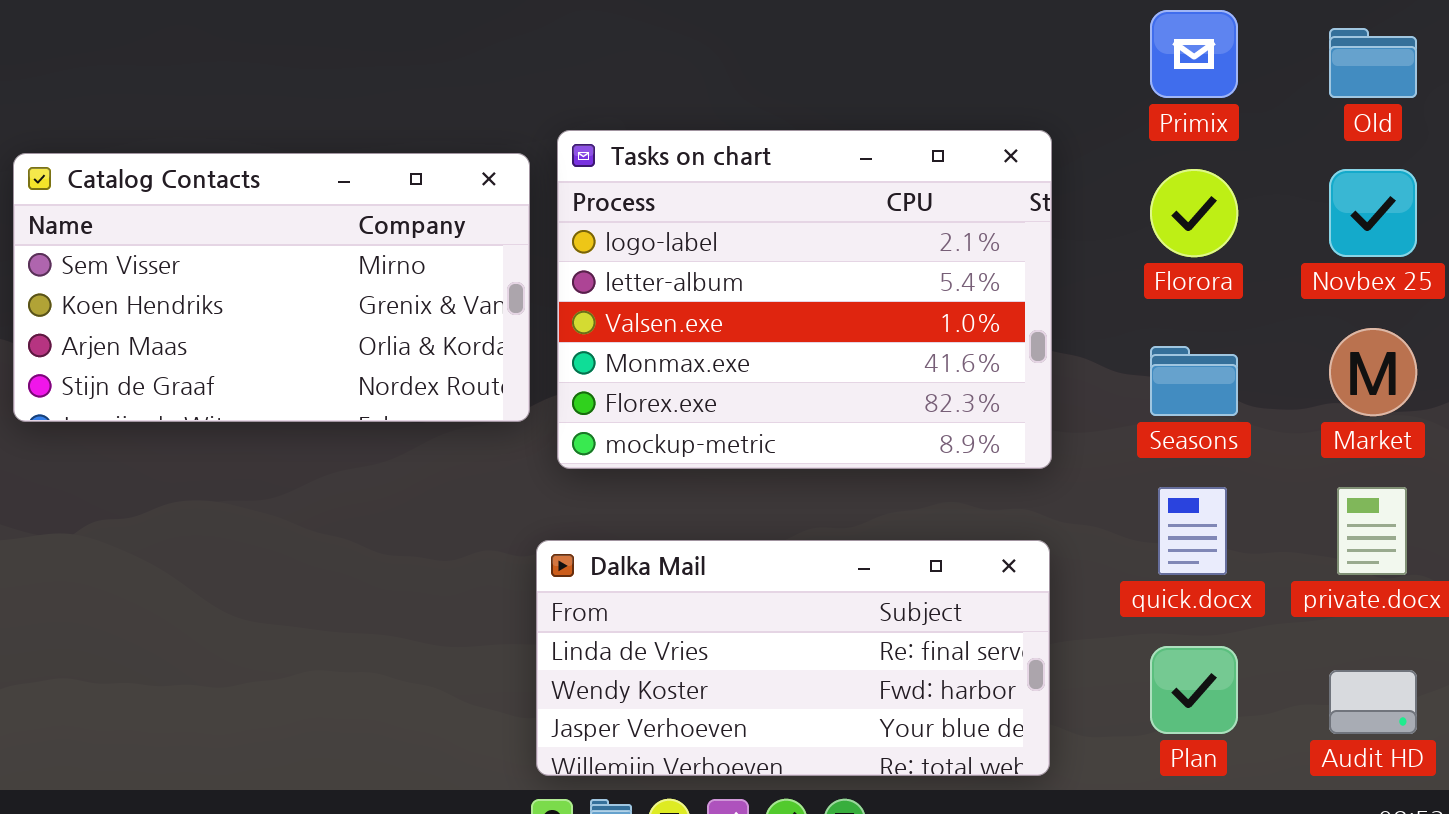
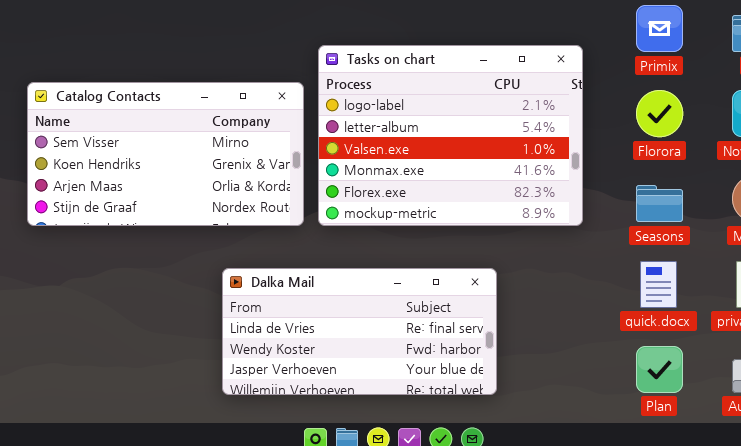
Tasks on chart: [557,130,1052,469] -> [318,45,583,226], moved
Dalka Mail: [536,540,1050,776] -> [222,268,497,395], moved

